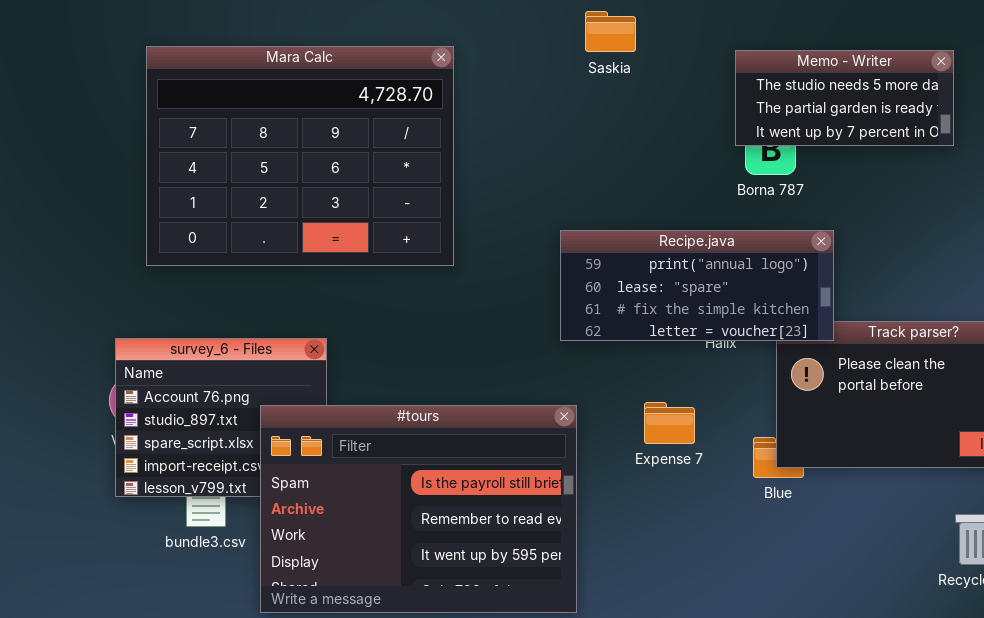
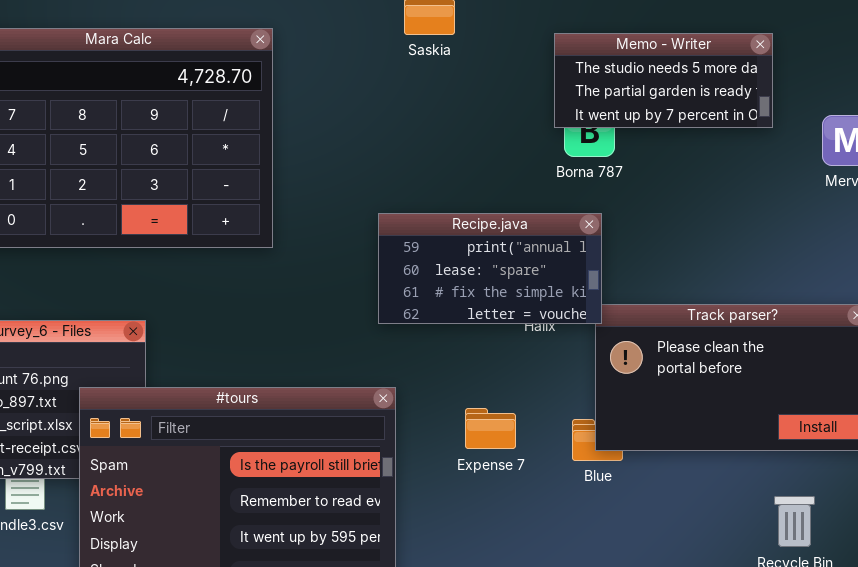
Recipe.java: [560,230,834,341] -> [378,213,602,324], resized
Expense 7: [644,402,695,444] -> [465,408,516,449], moved

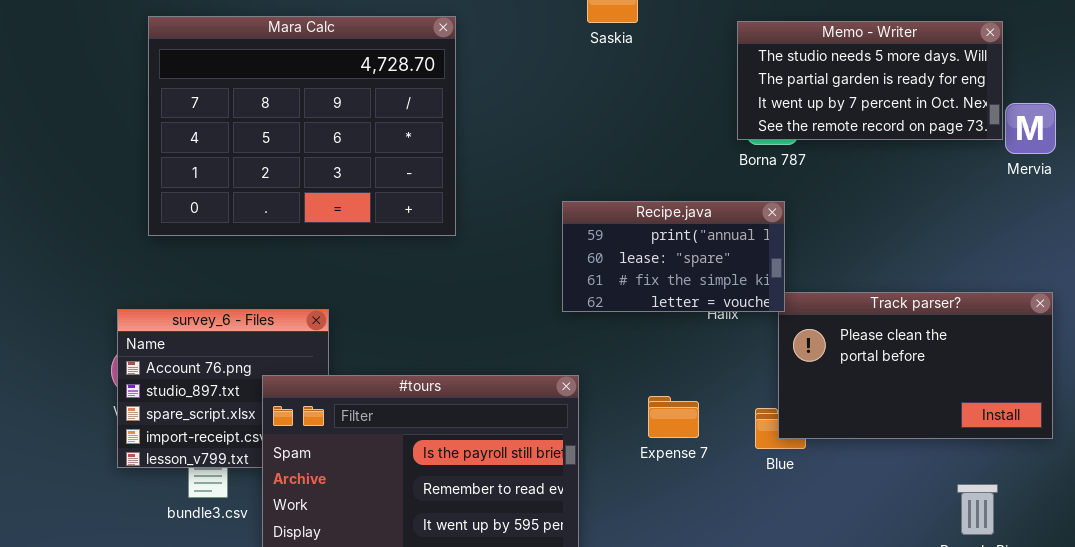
Memo - Writer: [554,33,773,128] -> [737,21,1003,140], resized

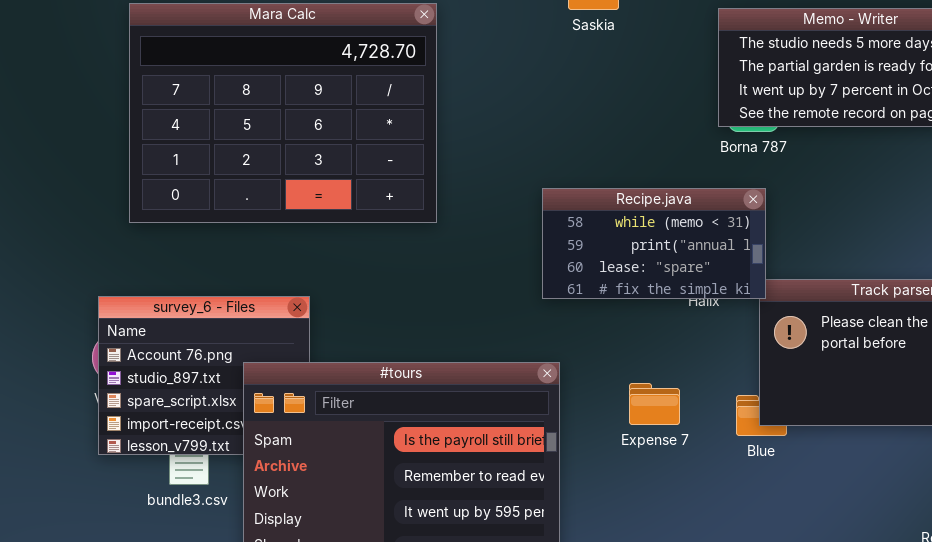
Recipe.java: [562,201,785,312] -> [542,188,766,299], scrolled up 1 row

